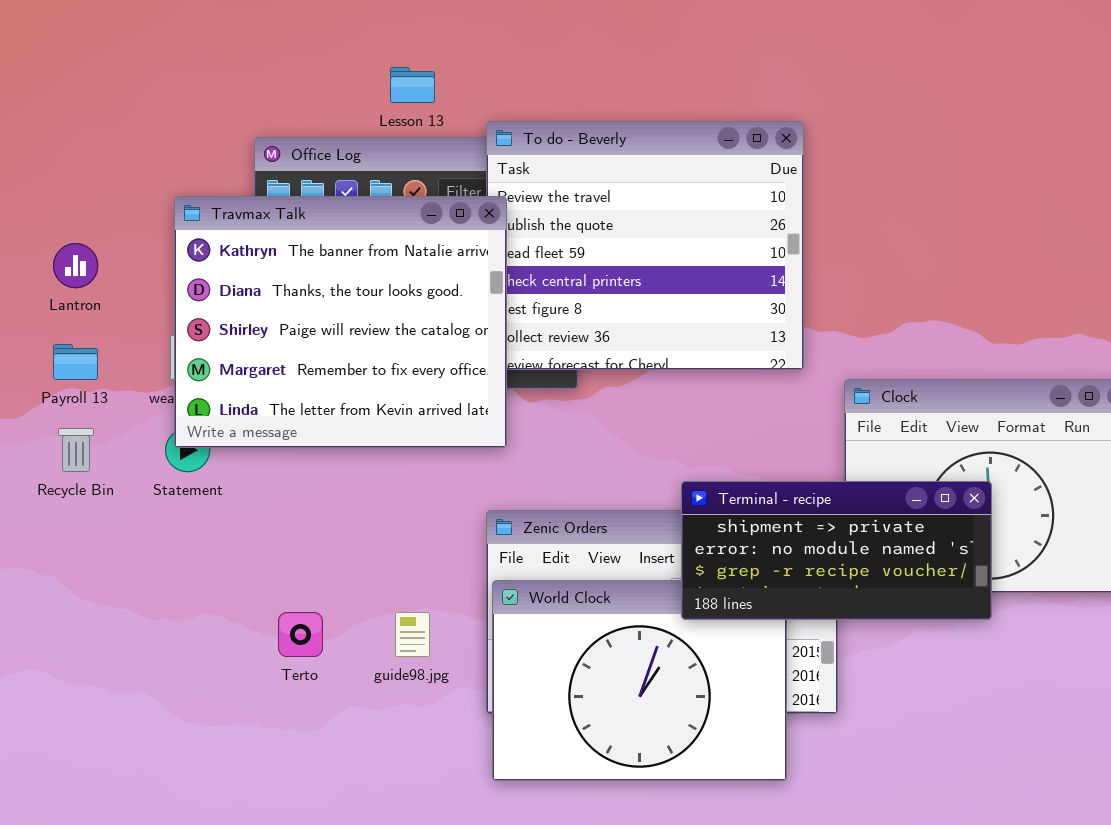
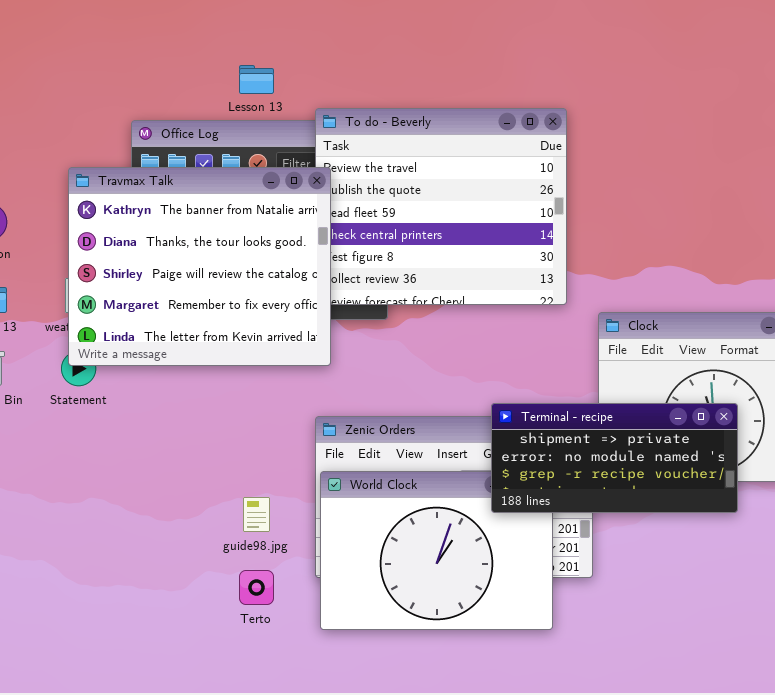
Terminal - recipe: [681,481,992,620] -> [491,403,738,513], moved
Terto: [278,612,323,657] -> [239,570,274,605], moved

